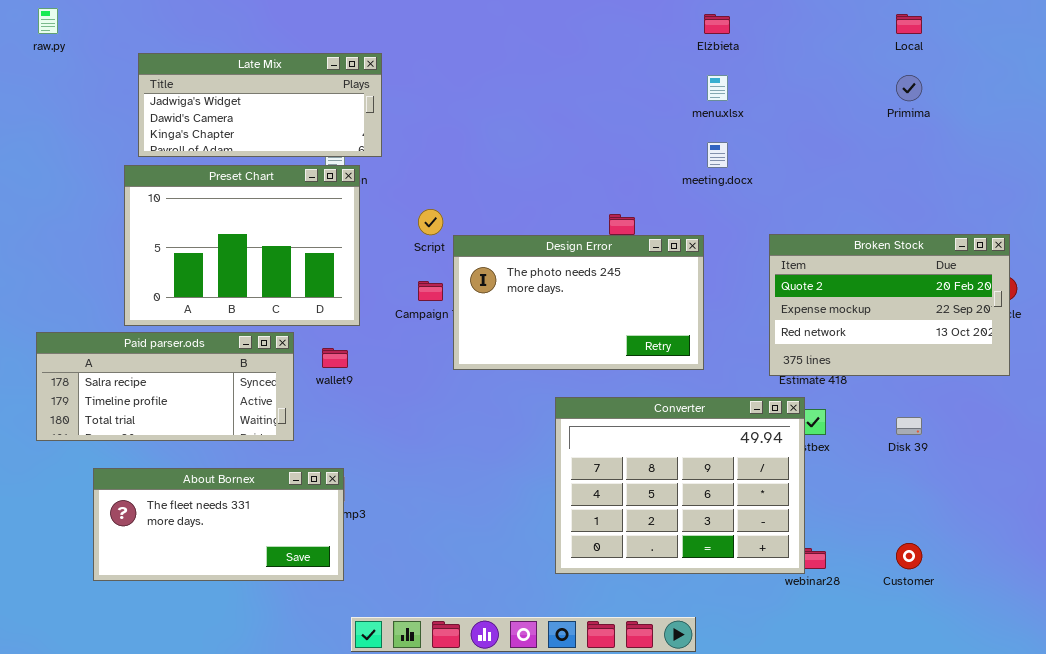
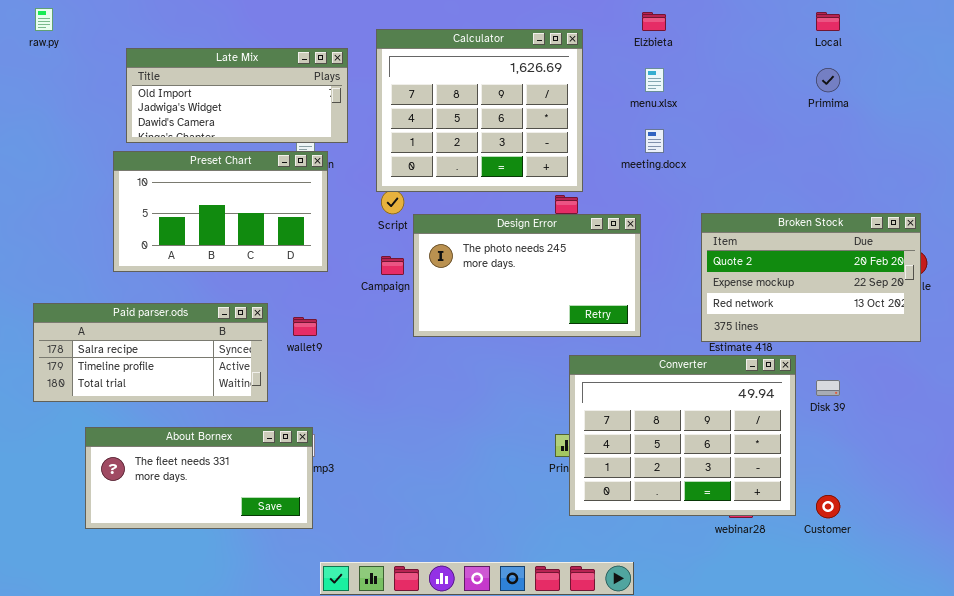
Calculator: none -> [376,29,583,192], opened
Late Mix: [138,53,382,157] -> [126,48,348,143], scrolled up 1 row
Preset Chart: [124,165,360,326] -> [113,151,328,272], resized
Converter: [555,397,805,574] -> [569,355,796,516], moved

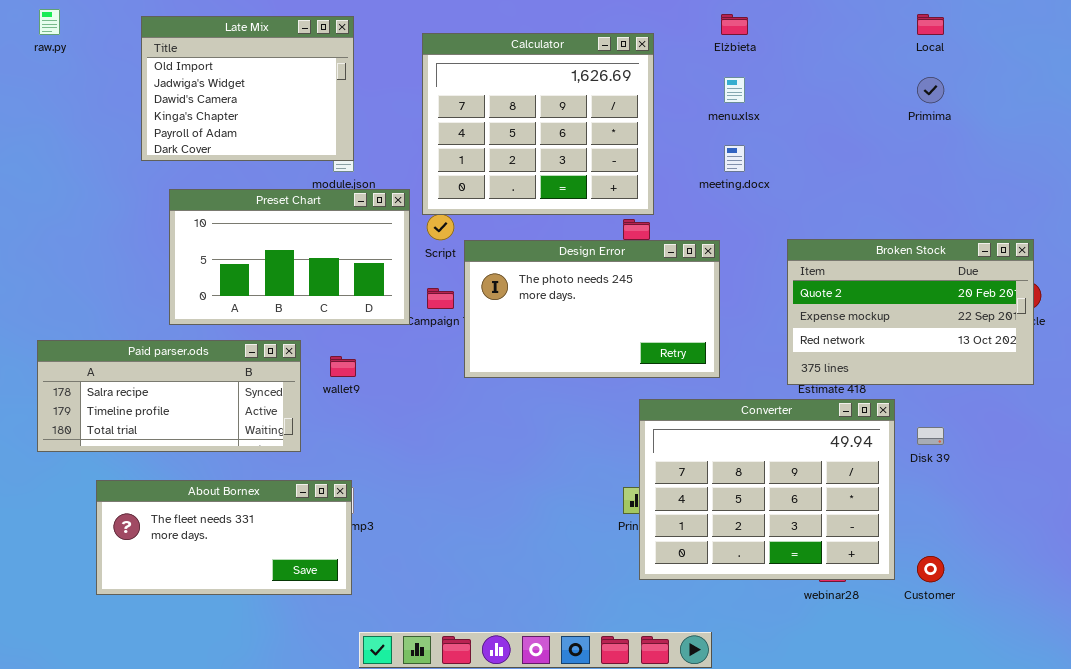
Late Mix: [126,48,348,143] -> [141,16,354,161], resized
Preset Chart: [113,151,328,272] -> [169,189,410,325], moved

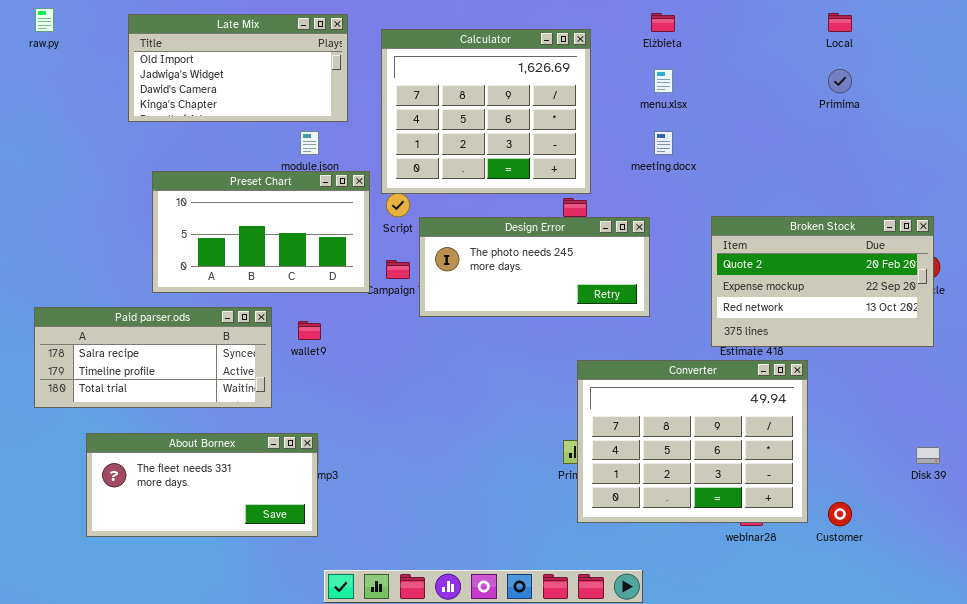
Late Mix: [141,16,354,161] -> [128,14,348,122], resized
Design Error: [464,240,720,378] -> [419,217,650,317], resized
Disk 39: [917,427,944,445] -> [916,447,940,464], moved

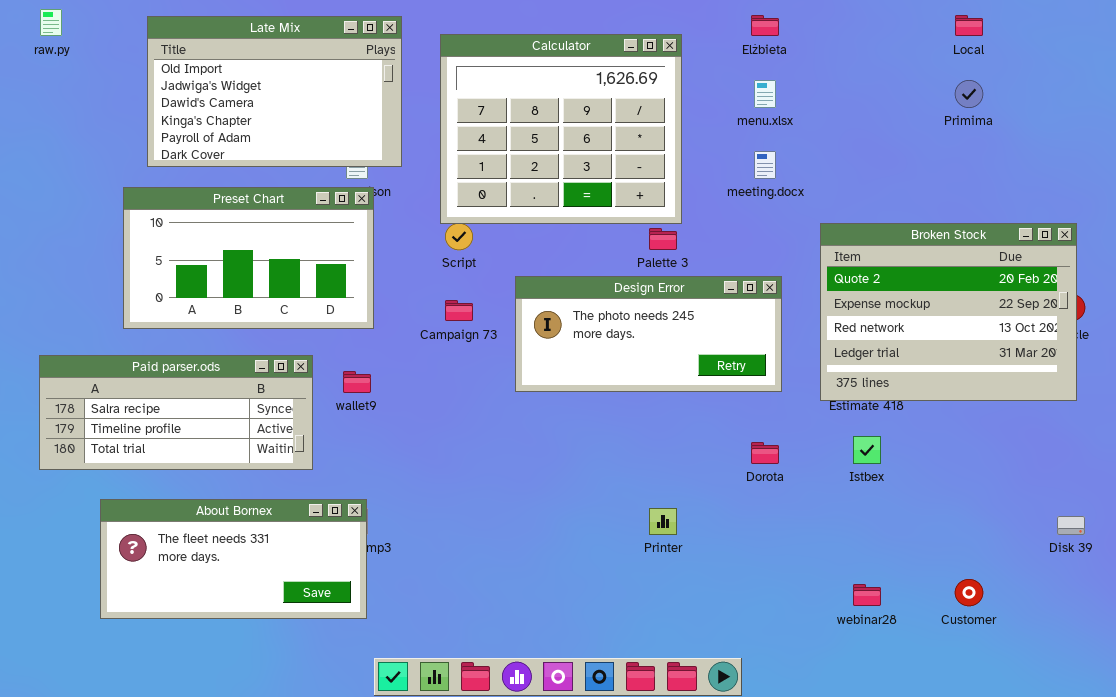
Late Mix: [128,14,348,122] -> [147,16,402,167], resized
Preset Chart: [152,171,370,293] -> [123,187,374,329], moved
Broken Stock: [711,216,934,347] -> [820,223,1077,401], resized
Design Error: [419,217,650,317] -> [515,276,782,392], moved
Converter: [577,360,808,523] -> none, closed

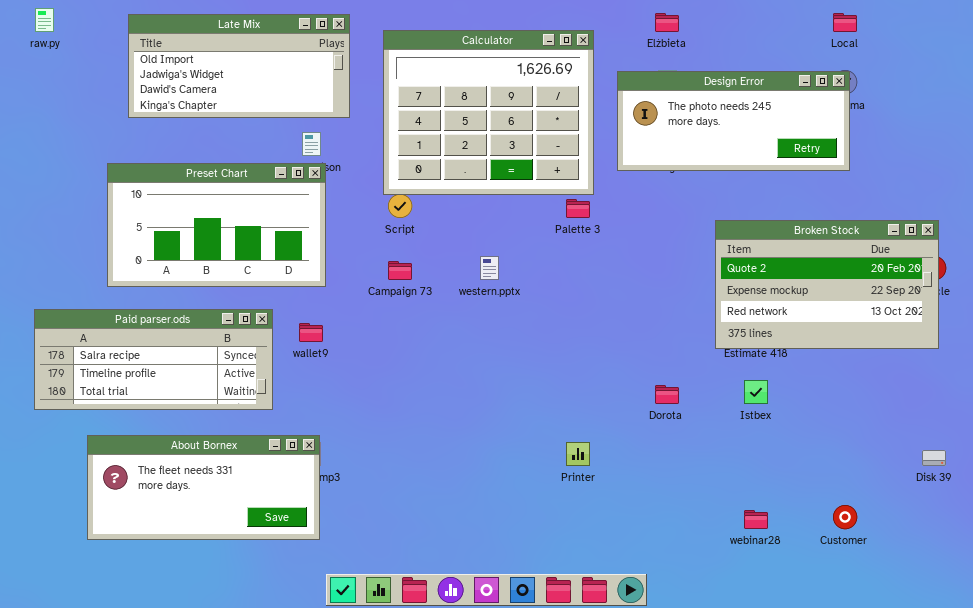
Late Mix: [147,16,402,167] -> [128,14,350,118], resized
Broken Stock: [820,223,1077,401] -> [715,220,939,349], resized
Design Error: [515,276,782,392] -> [617,71,850,171], moved

